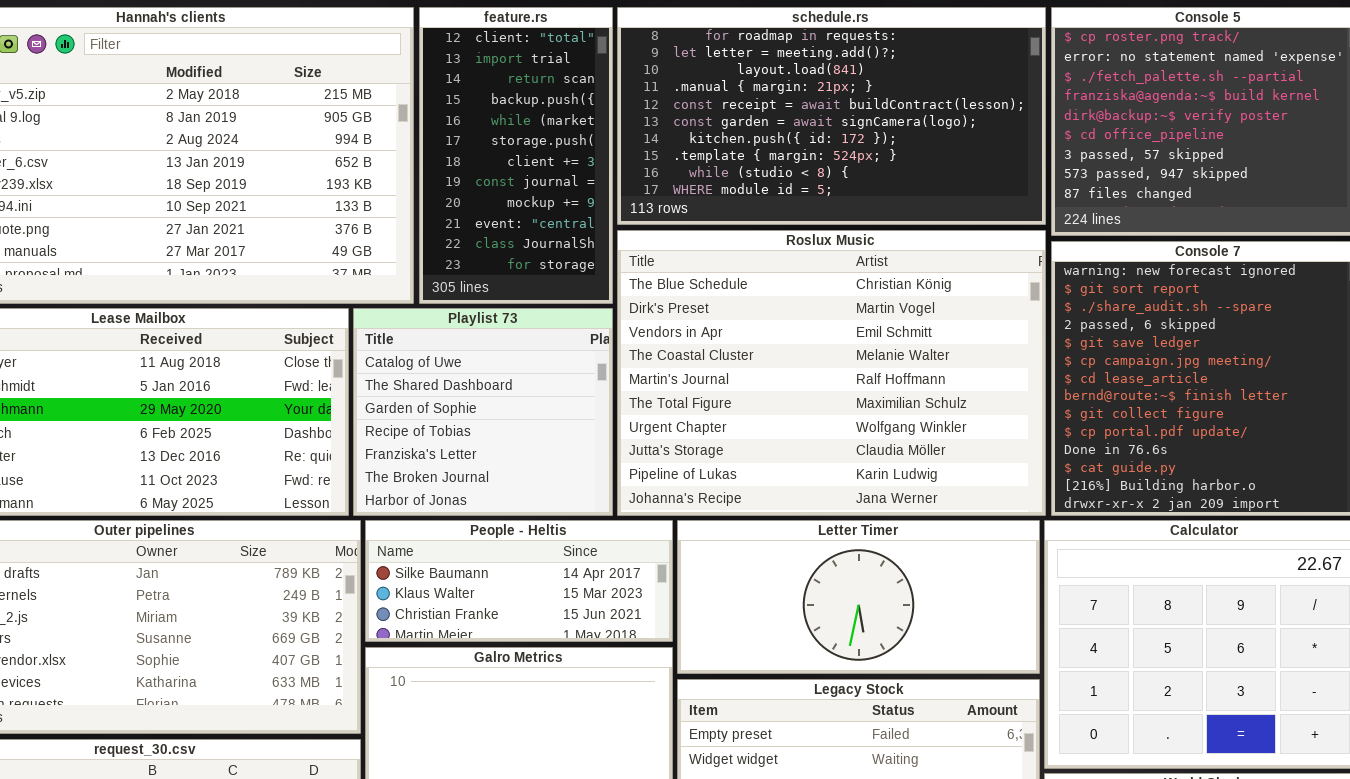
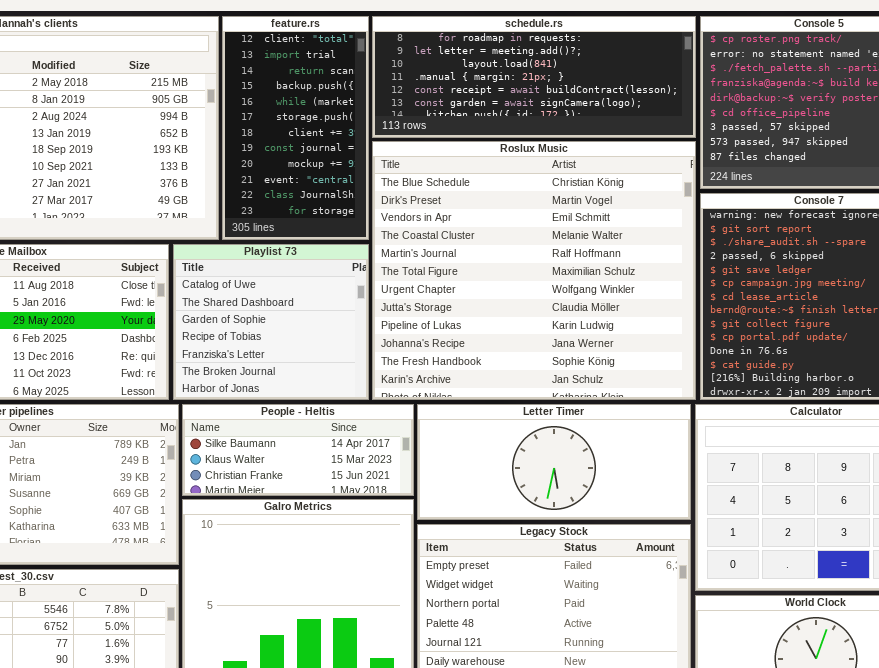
schedule.rs: [617,7,1046,225] -> [372,16,696,138], resized
Roslux Music: [617,230,1046,516] -> [372,141,696,400], resized

